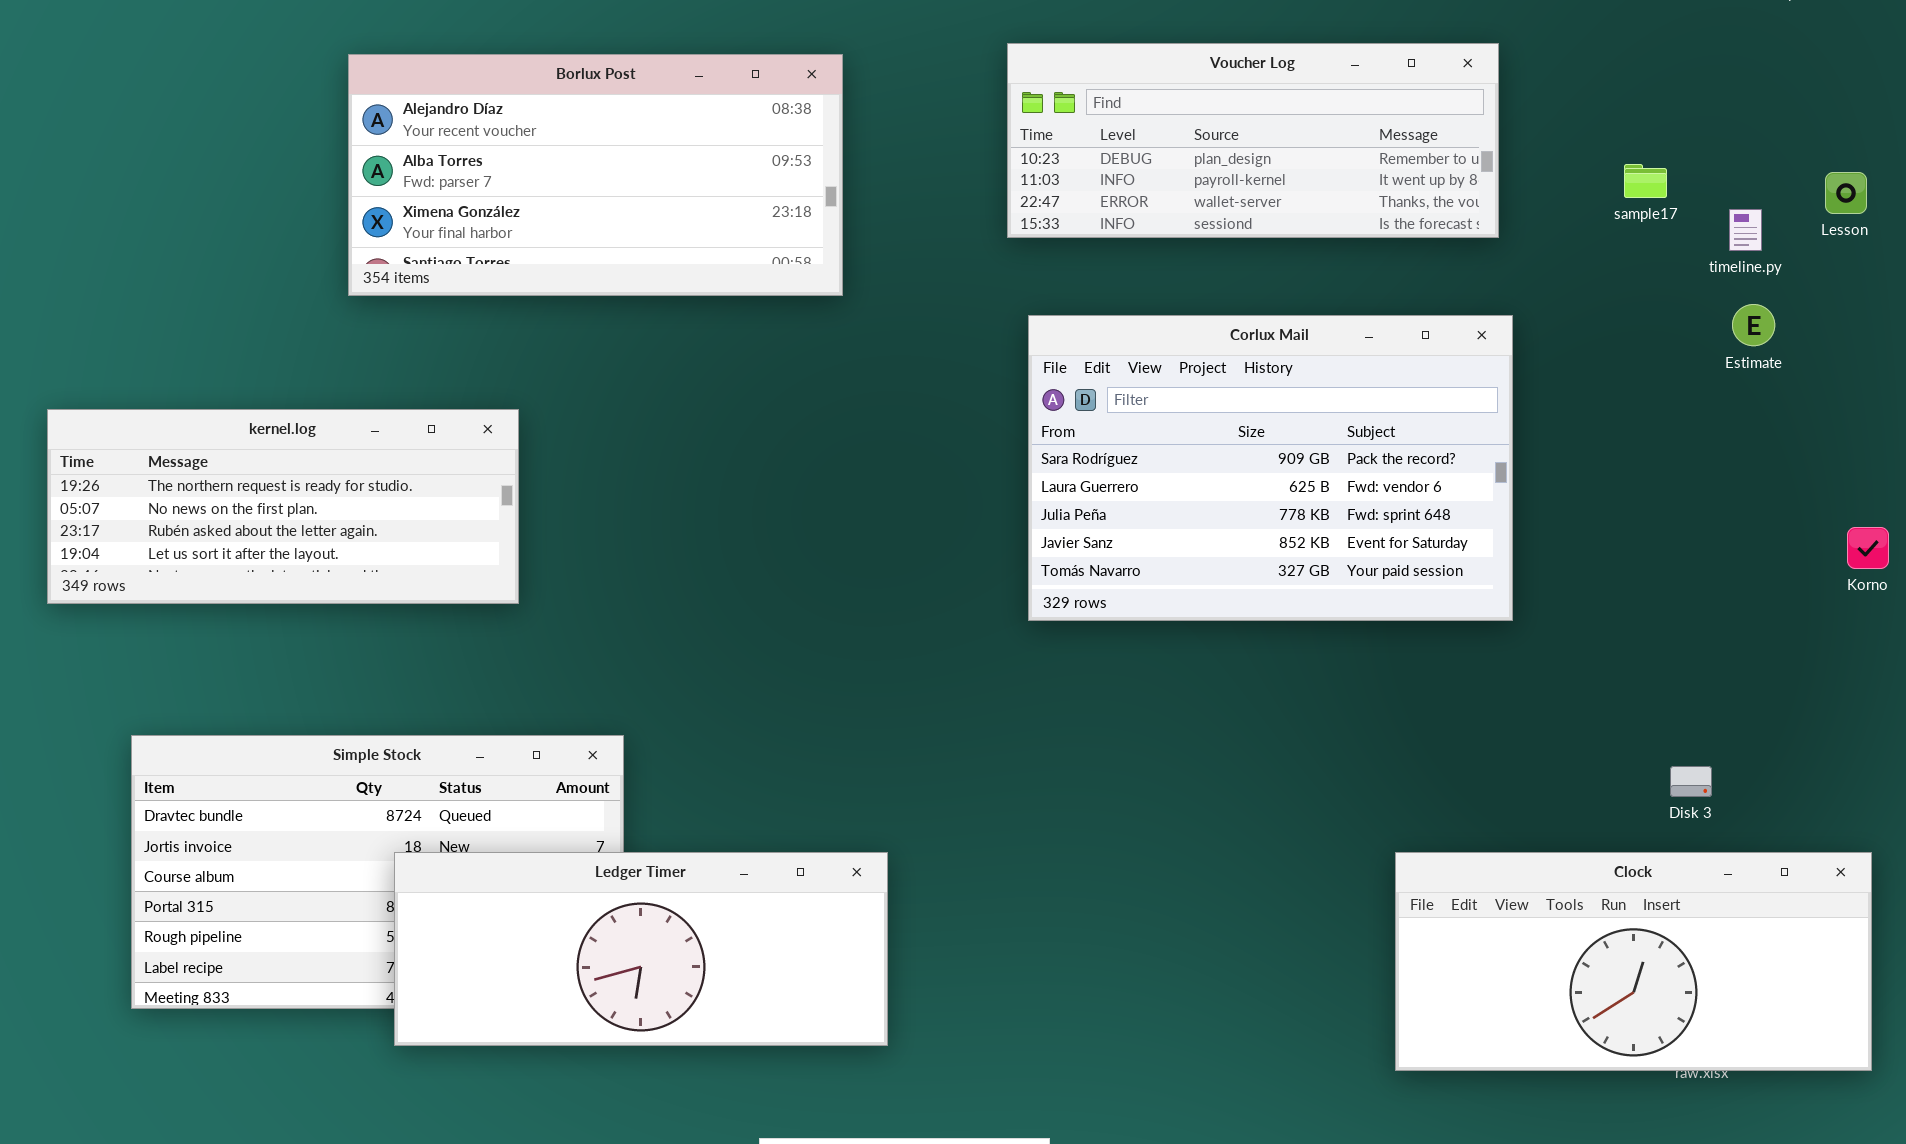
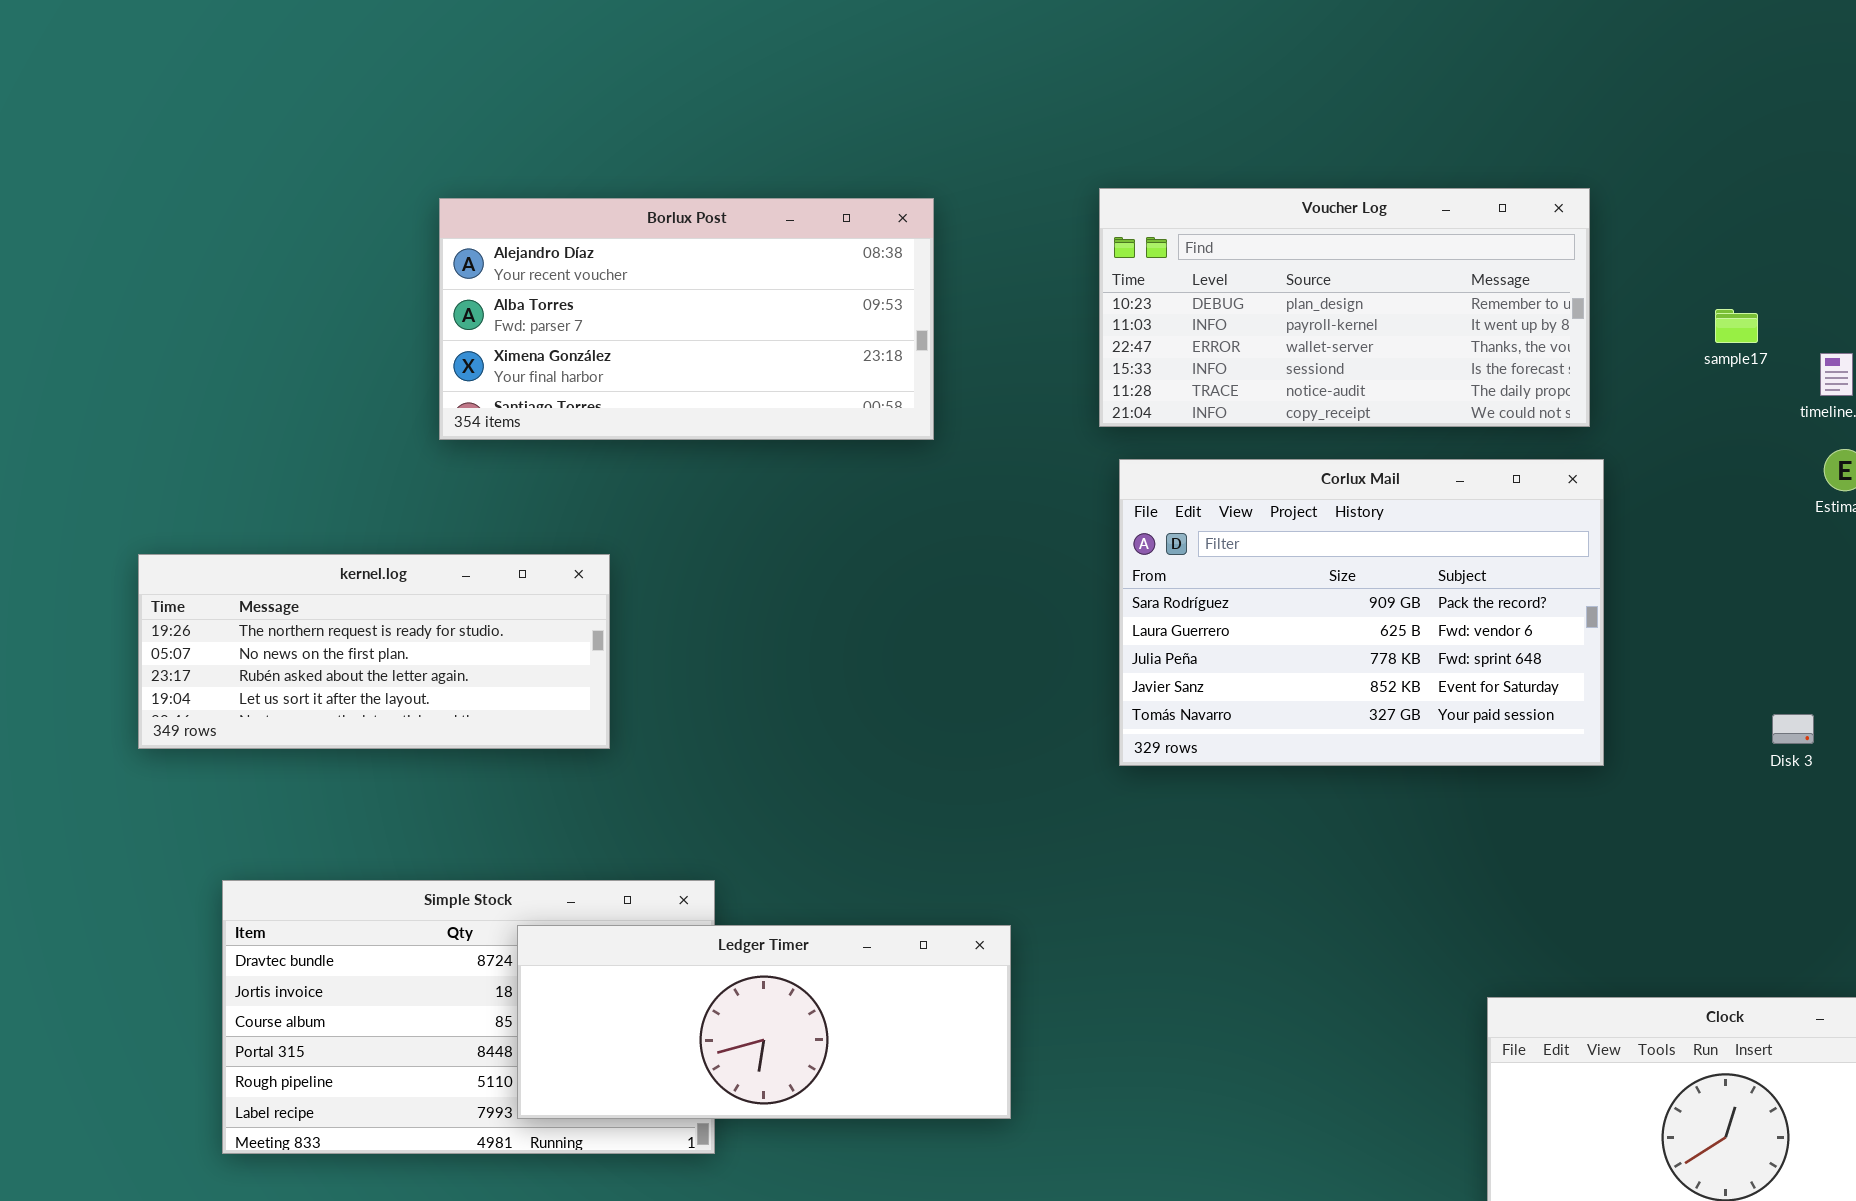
Voucher Log: [1007,43,1499,238] -> [1099,188,1590,427], resized
Disk 3: [1670,766,1712,797] -> [1772,714,1814,744], moved
Ledger Timer: [394,852,888,1046] -> [517,925,1011,1119], moved

